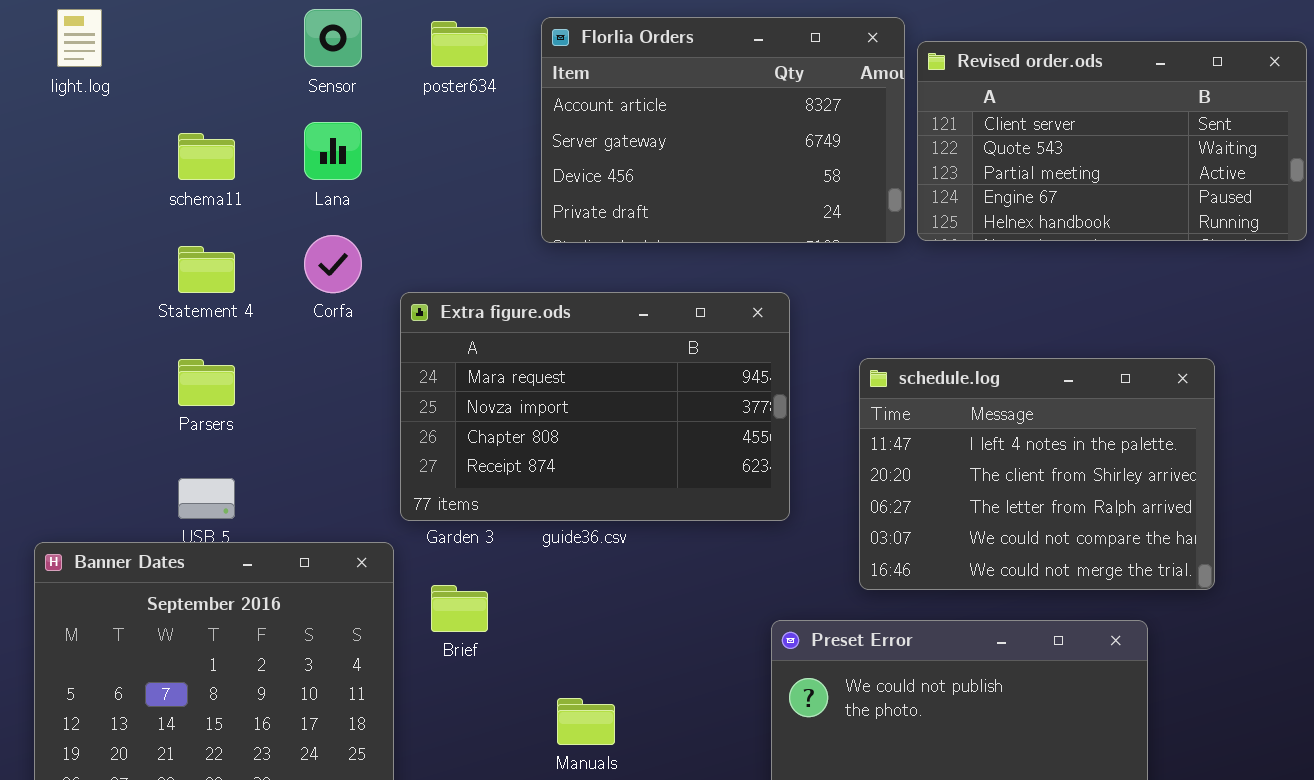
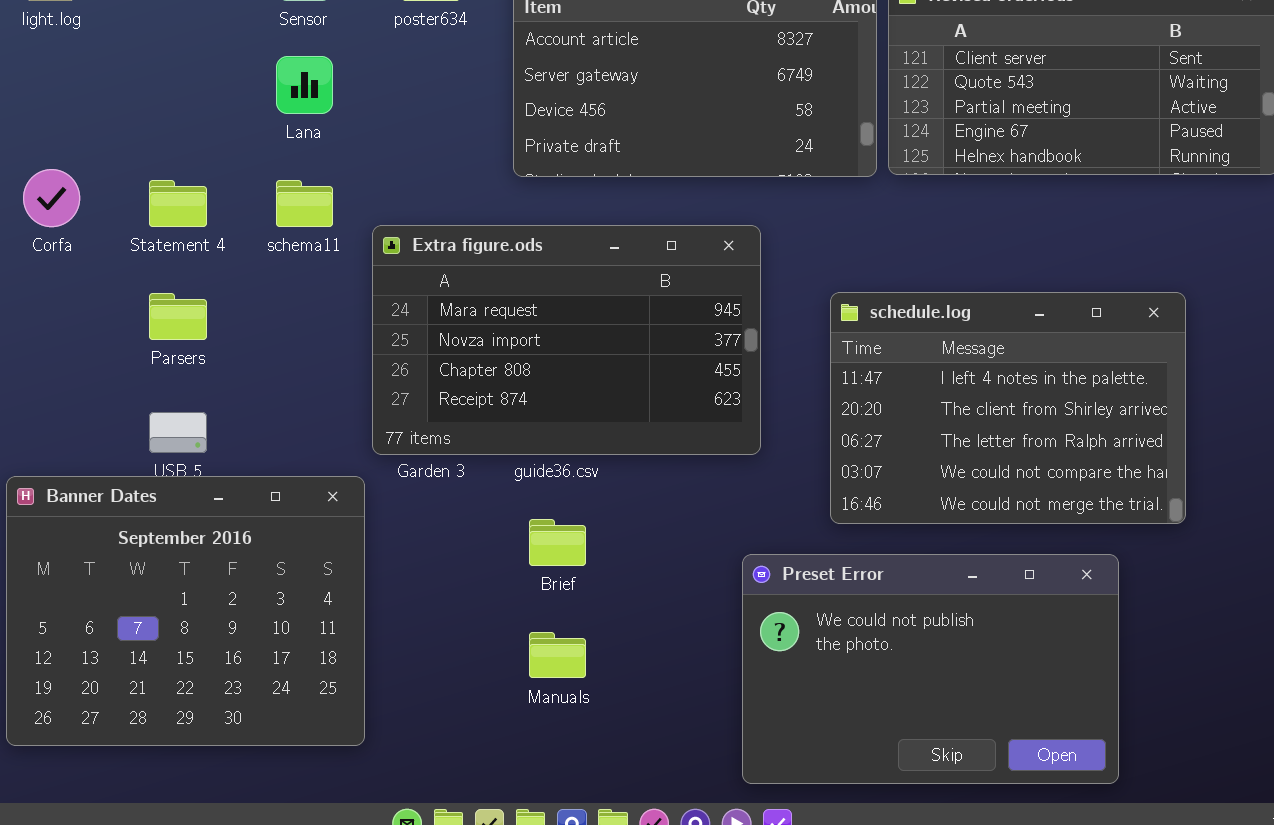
schema11: [178,133,235,180] -> [276,180,333,227], moved
Corfa: [304,235,362,293] -> [23,169,80,227], moved
Brief: [431,585,488,632] -> [529,519,586,566], moved

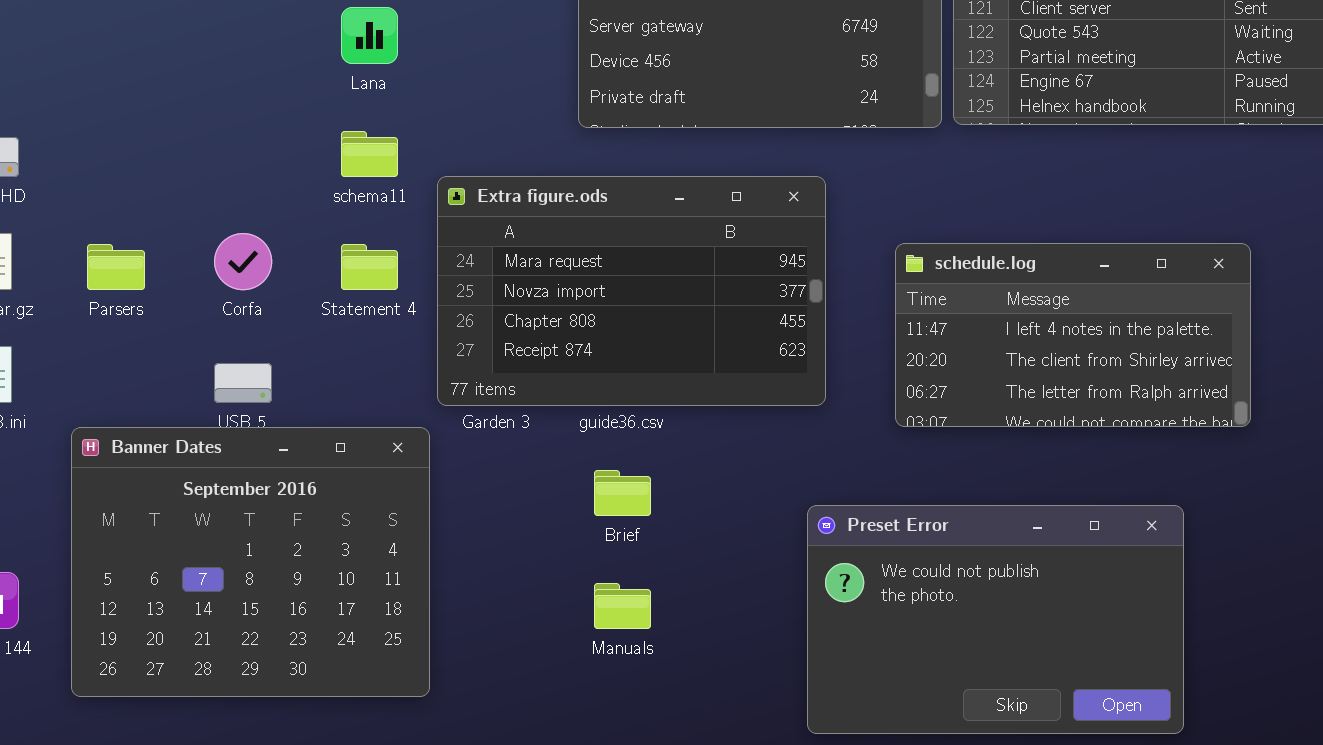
Corfa: [23,169,80,227] -> [214,233,272,290], moved
Statement 4: [149,180,207,227] -> [341,244,398,290], moved
schedule.log: [830,292,1186,524] -> [895,243,1251,427], resized
Parsers: [149,293,207,340] -> [87,244,145,290], moved

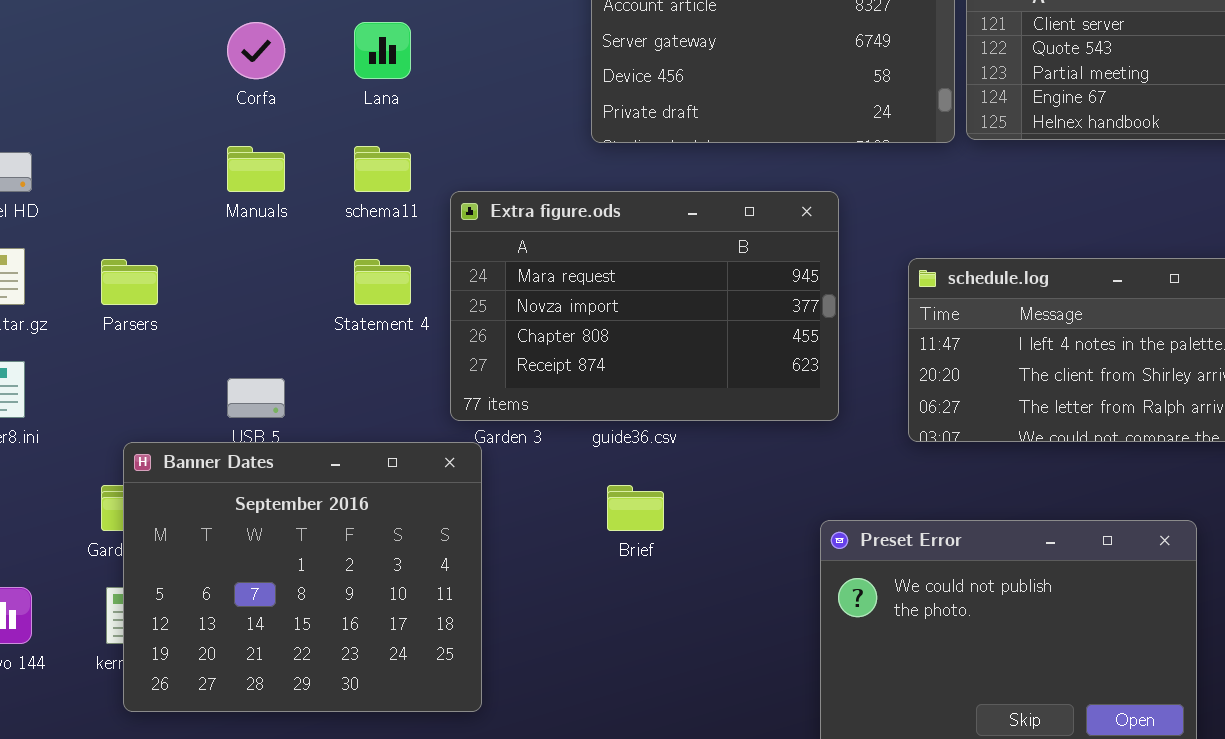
Corfa: [214,233,272,290] -> [227,22,285,79], moved
Banner Dates: [71,427,430,697] -> [123,442,482,712], moved
Manuals: [594,583,651,629] -> [227,146,285,192], moved

